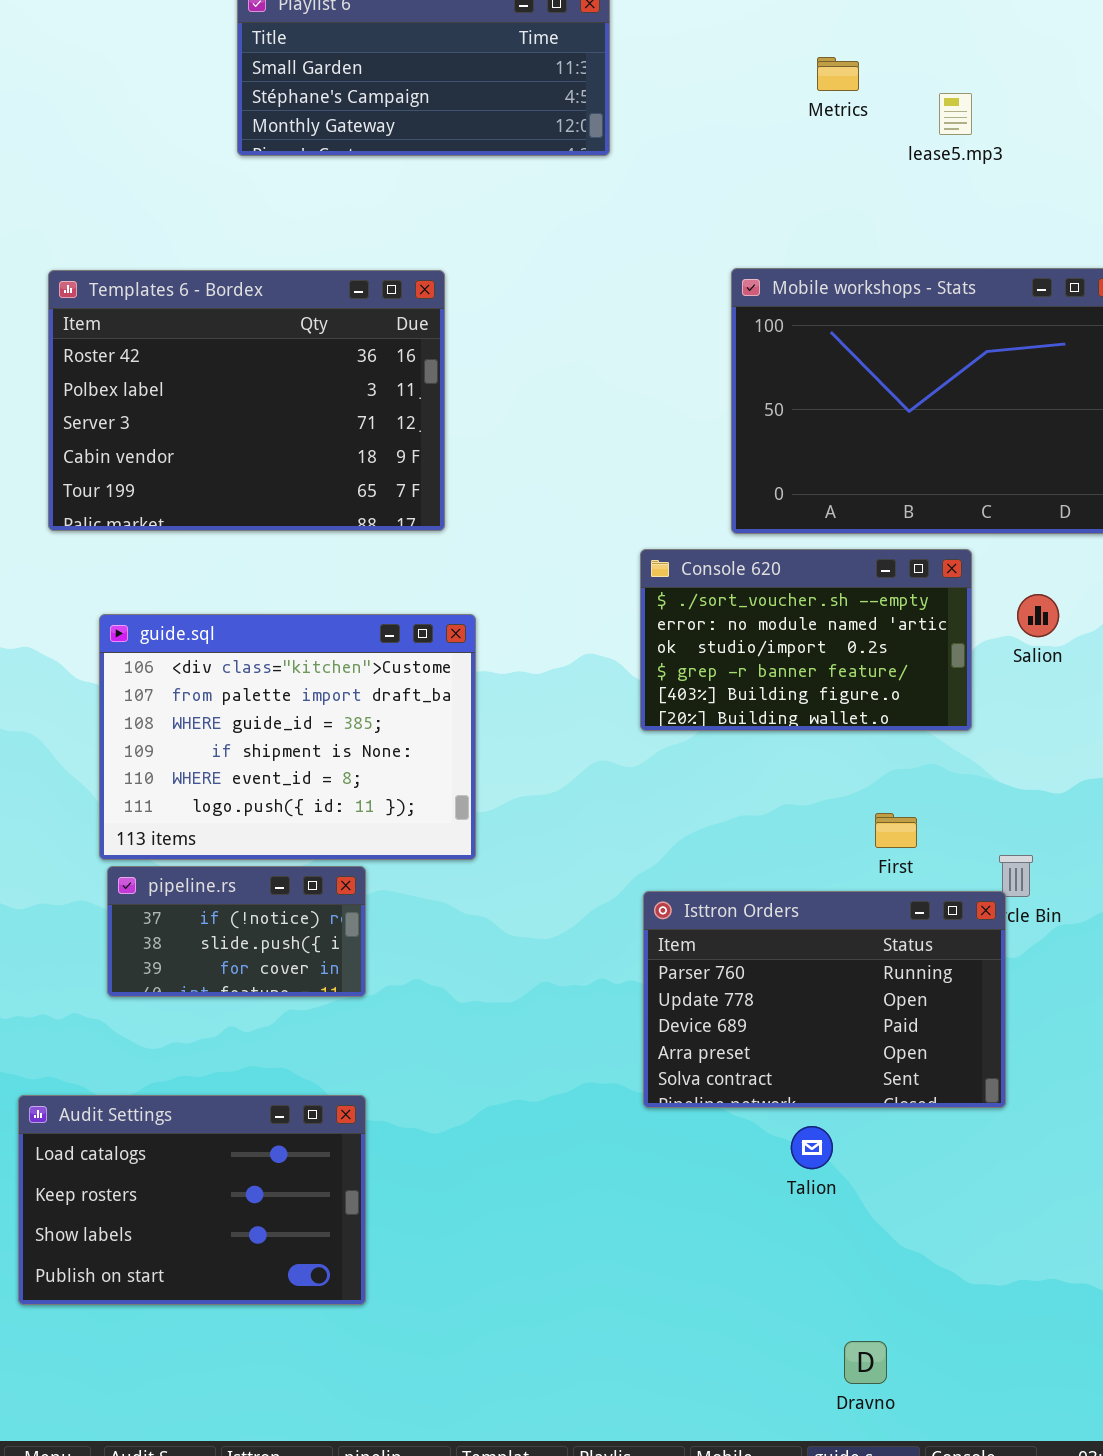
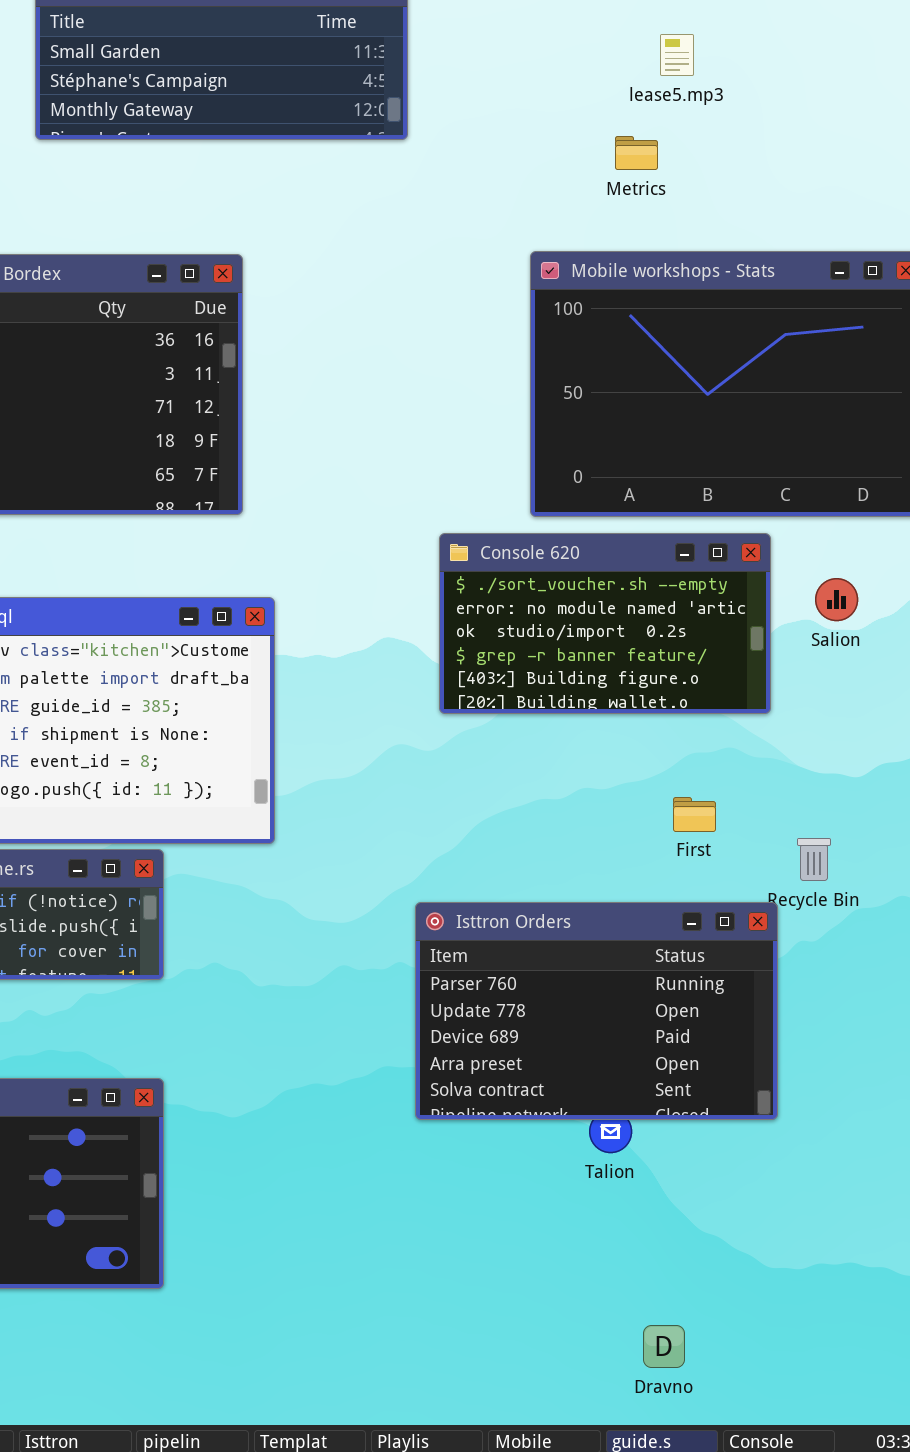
Metrics: [817,57,859,91] -> [615,136,658,170], moved
lease5.mp3: [939,93,972,135] -> [660,34,694,76], moved
Isttron Orders: [643,891,1006,1108] -> [415,902,778,1120], moved

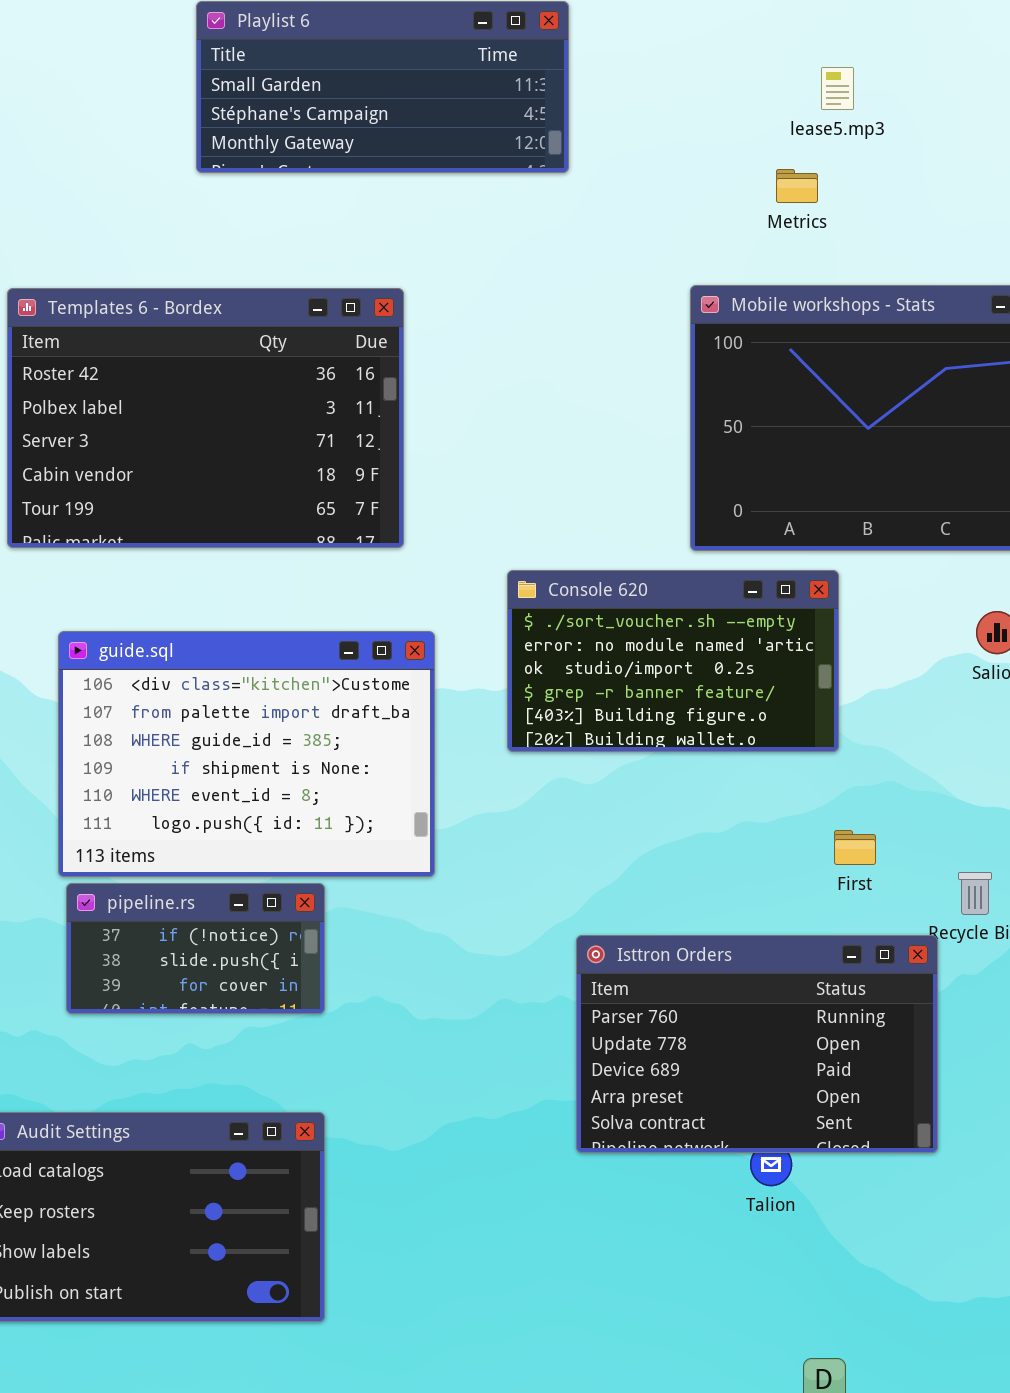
Console 620: [439,533,771,714] -> [507,570,839,752], moved

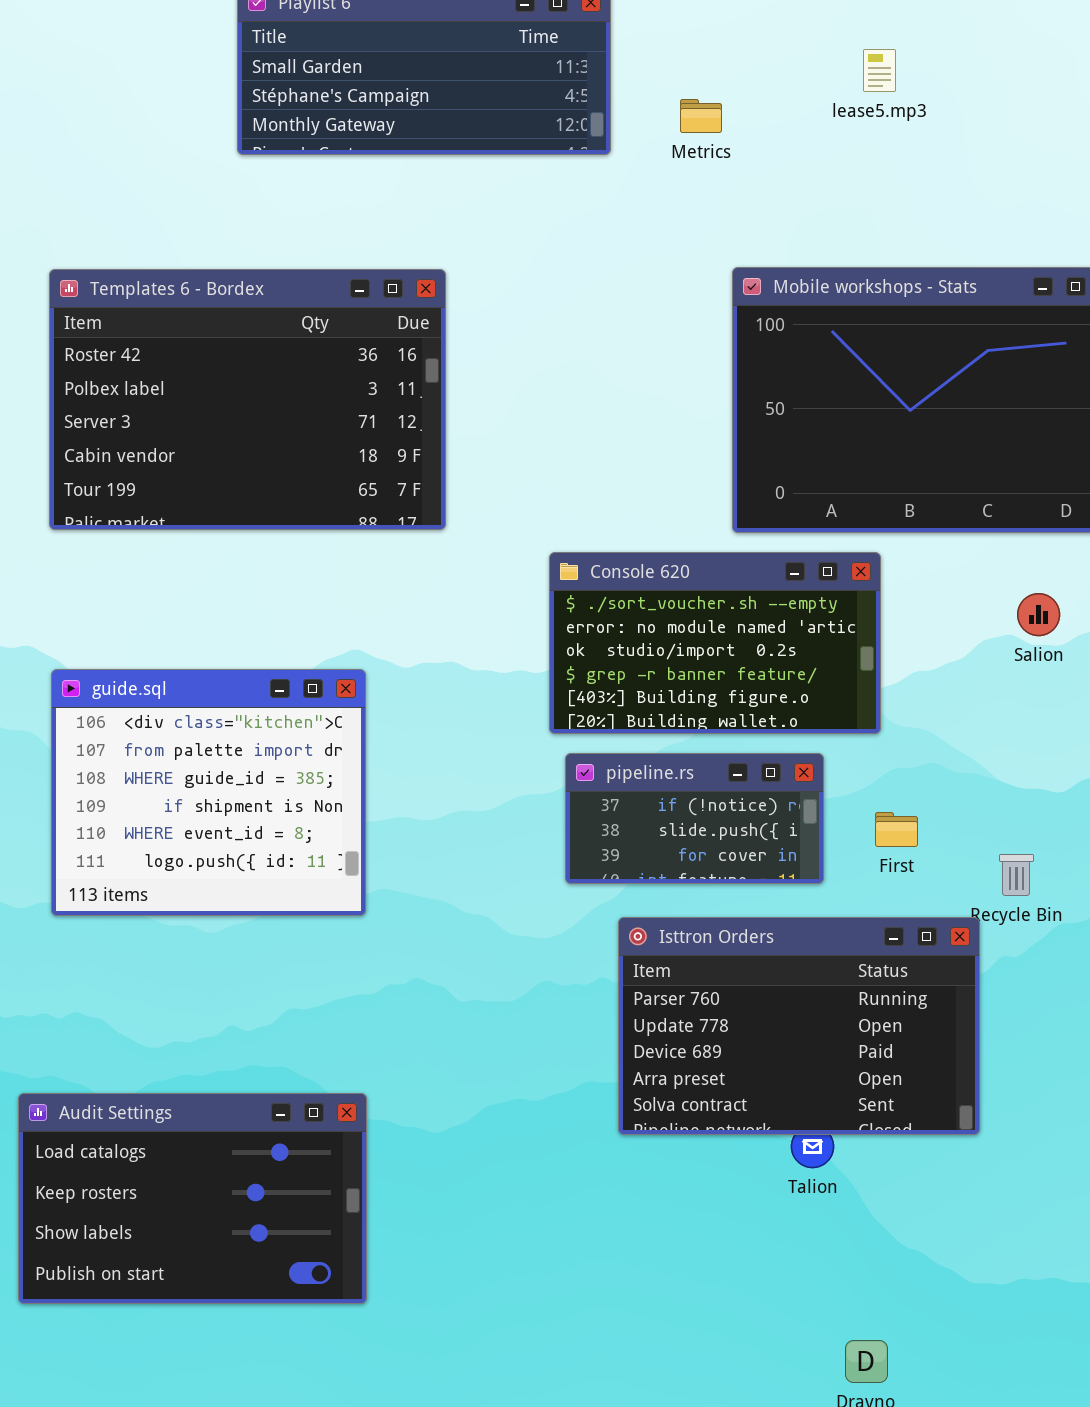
Metrics: [776,169,818,203] -> [680,99,722,133], moved
guide.sql: [58,631,435,877] -> [51,669,366,916], moved, resized
pipeline.rs: [66,883,325,1014] -> [565,753,824,884], moved

